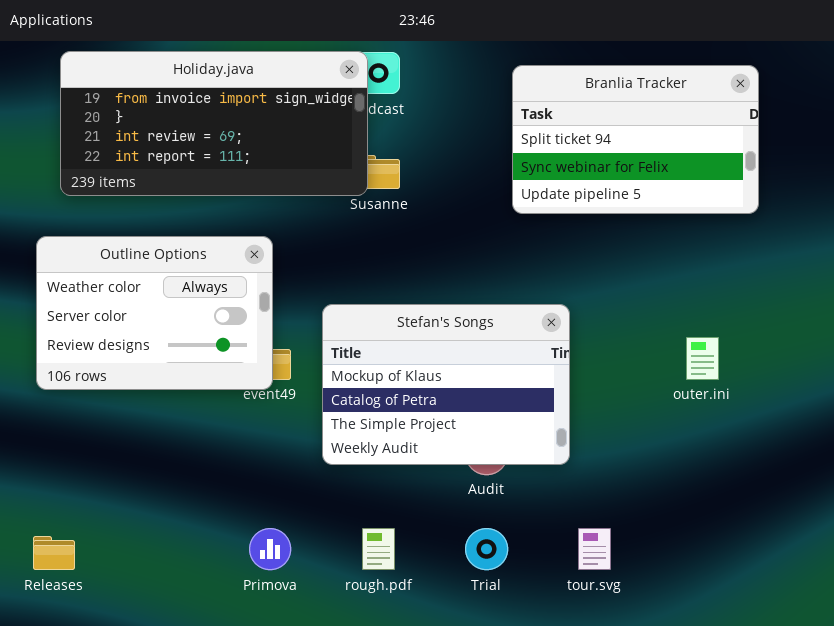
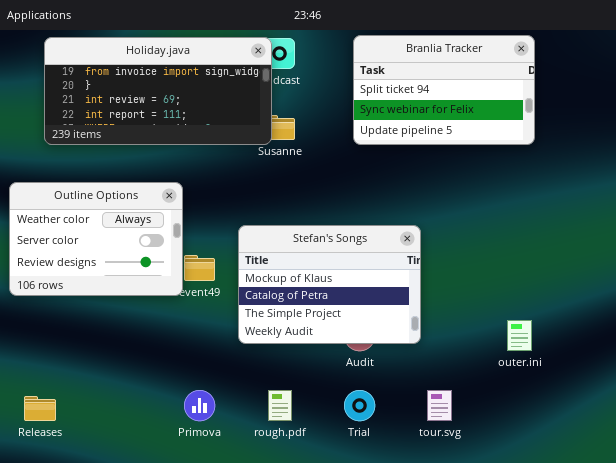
Branlia Tracker: [512,65,759,214] -> [353,35,535,145], moved
Outline Options: [36,236,273,390] -> [9,182,183,296], moved
outer.ini: [686,337,719,380] -> [507,320,532,351], moved

